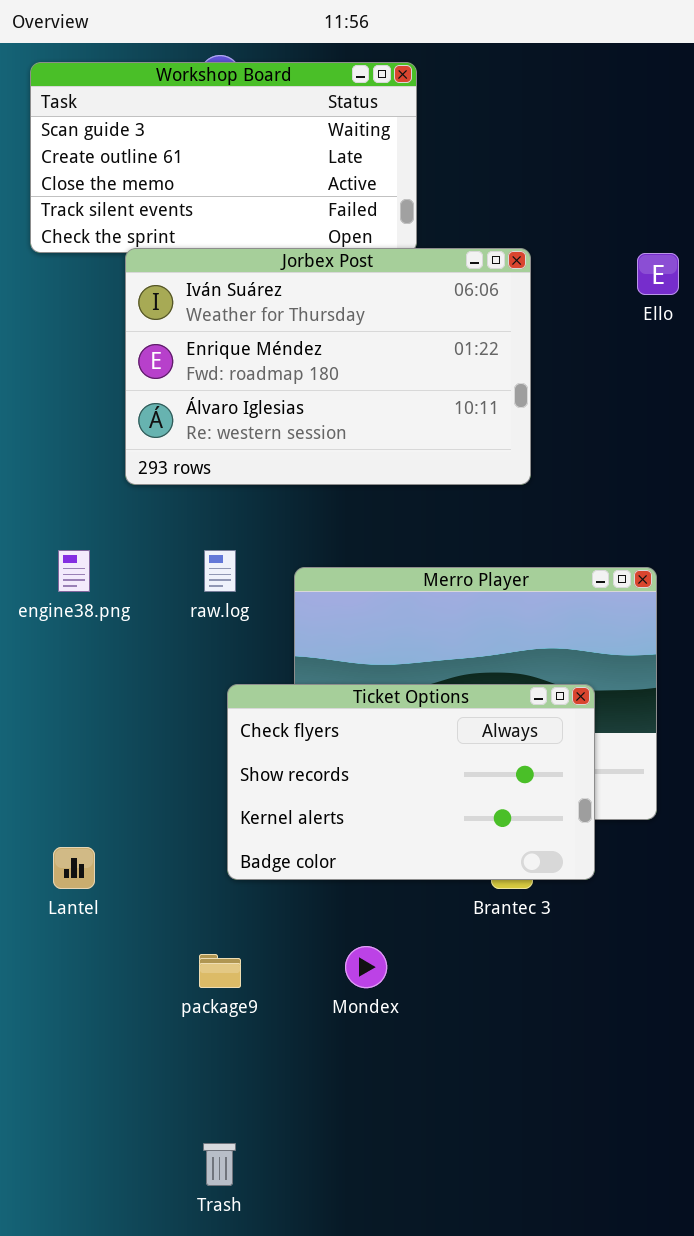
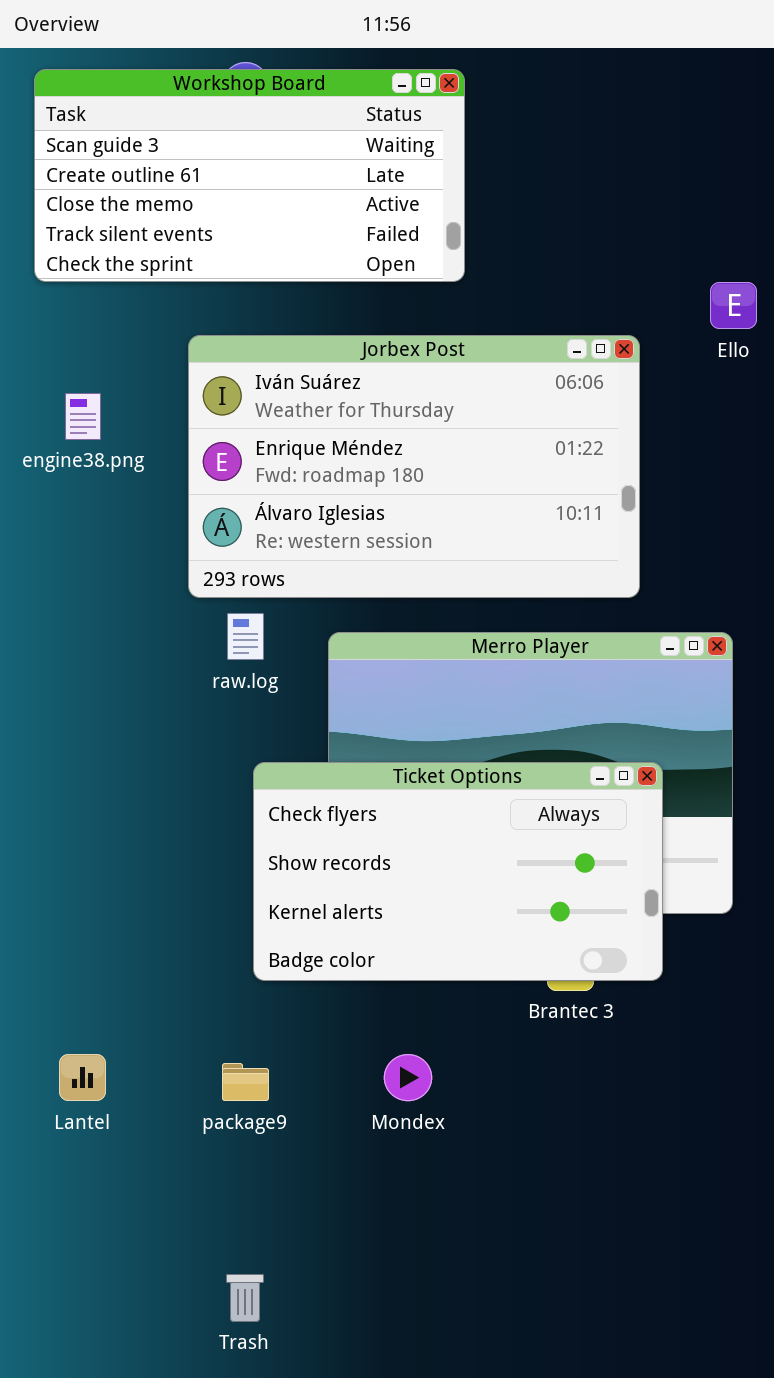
Jorbex Post: [125,248,531,485] -> [188,335,640,598], moved
engine38.png: [58,550,90,592] -> [65,393,101,440], moved
Lantel: [53,847,95,889] -> [59,1054,106,1101], moved

